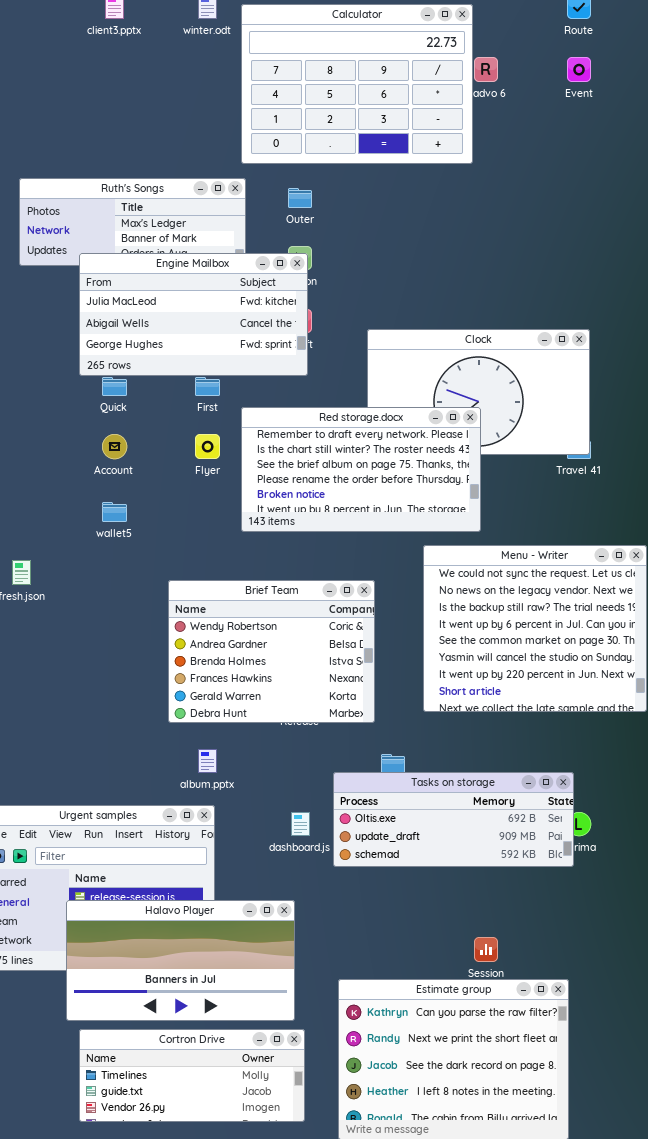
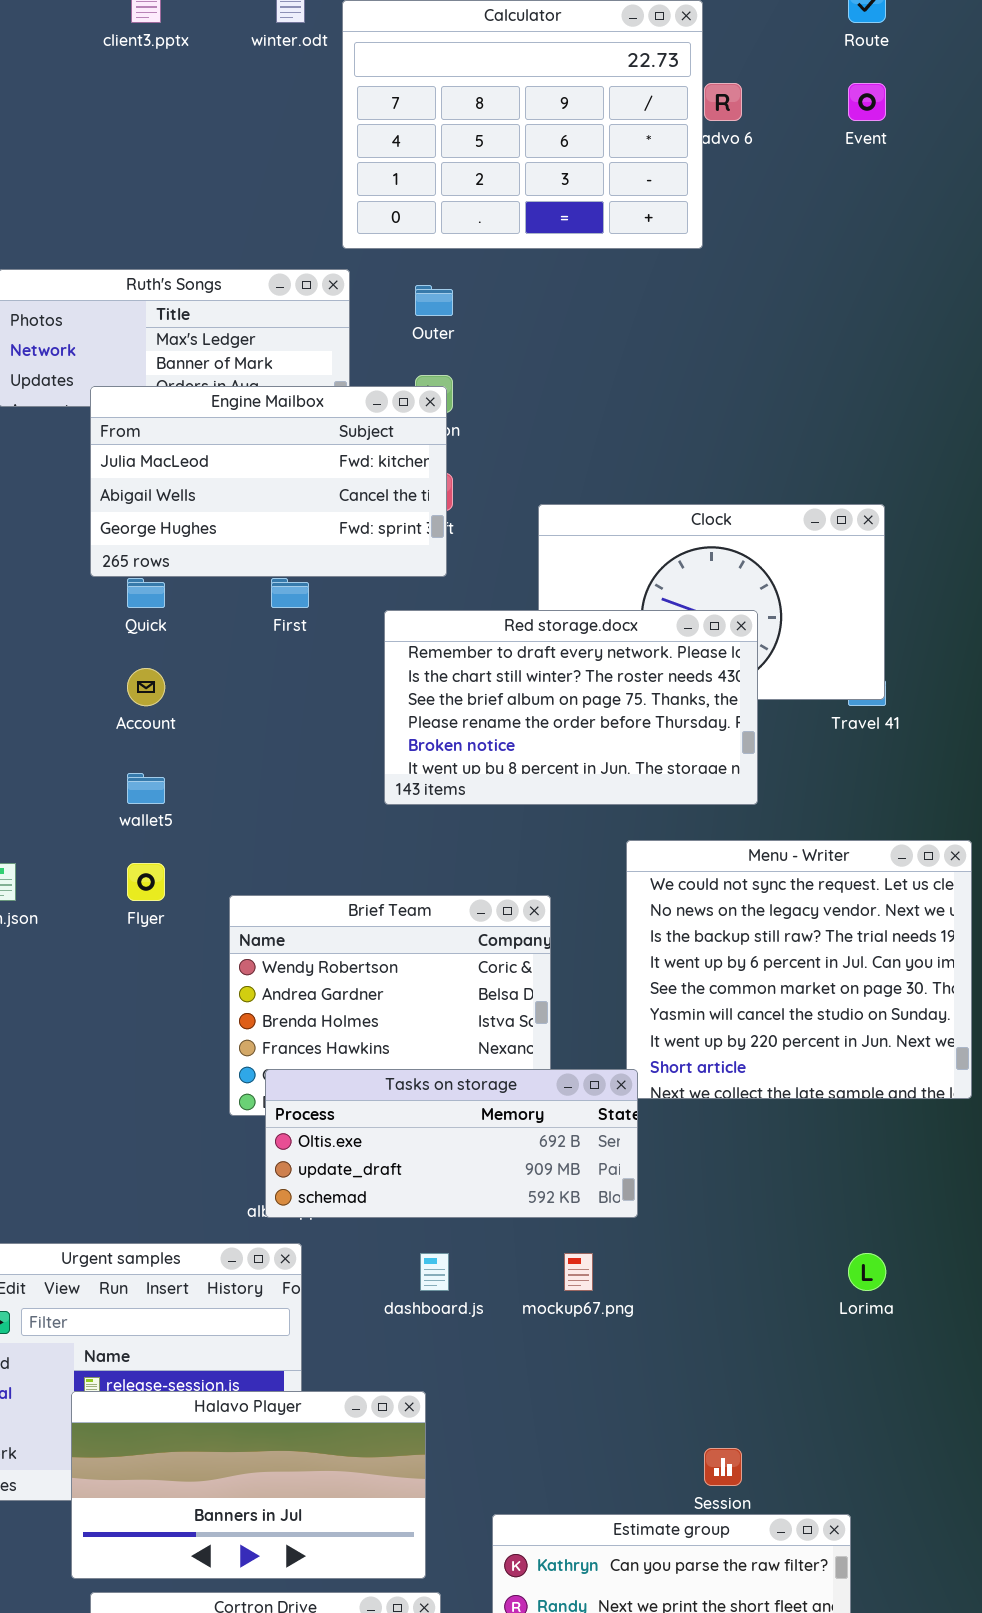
Red storage.docx: [241,407,481,532] -> [384,610,758,805], moved
Flyer: [195,434,220,459] -> [127,863,165,901], moved
Tasks on storage: [333,772,574,867] -> [265,1069,638,1218], moved

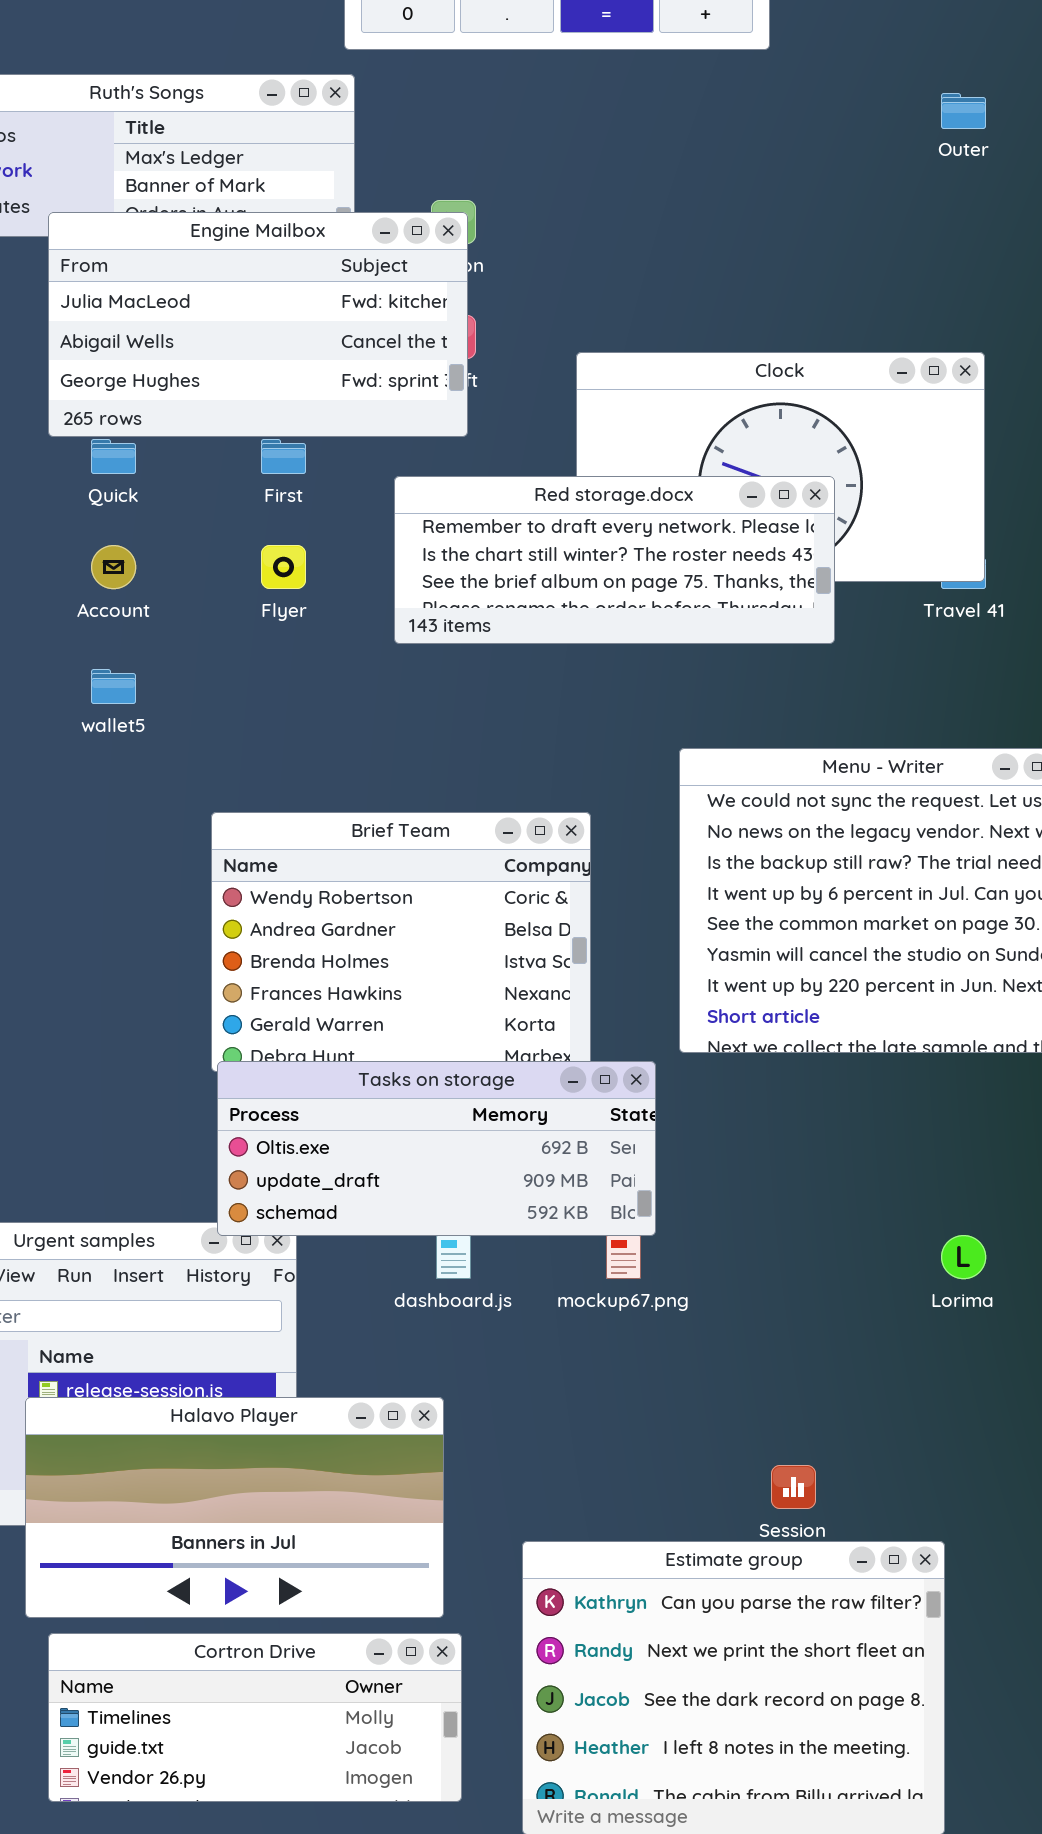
Outer: [415,285,453,316] -> [941,93,986,129], moved
Red storage.docx: [384,610,758,805] -> [394,476,835,644], resized
Flyer: [127,863,165,901] -> [261,545,306,589], moved
Tasks on storage: [265,1069,638,1218] -> [217,1061,656,1236], moved

